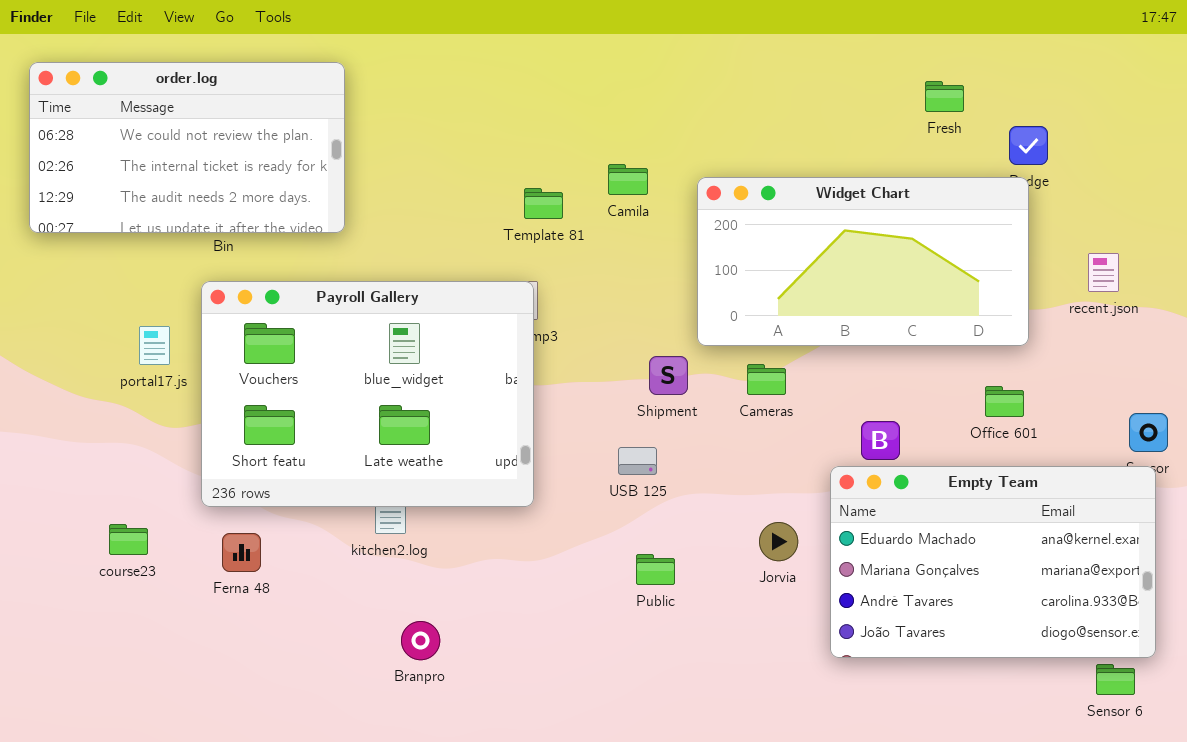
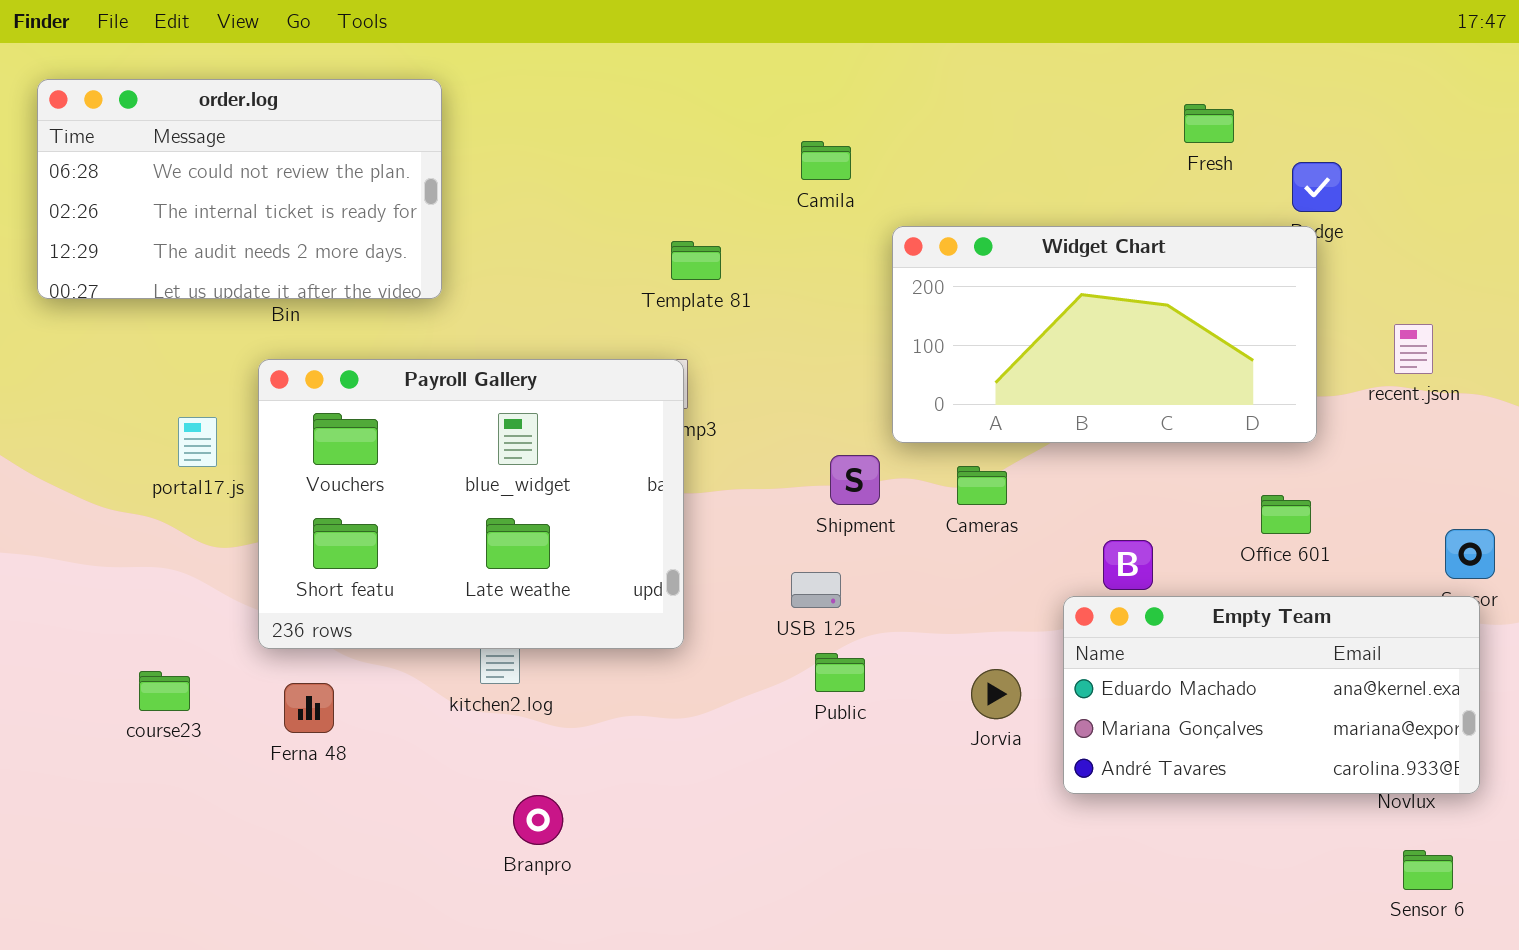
Camila: [608,164,648,195] -> [801,141,851,180], moved
Empty Team: [830,466,1156,658] -> [1063,596,1480,794], resized
Public: [636,554,675,585] -> [815,653,865,692], moved

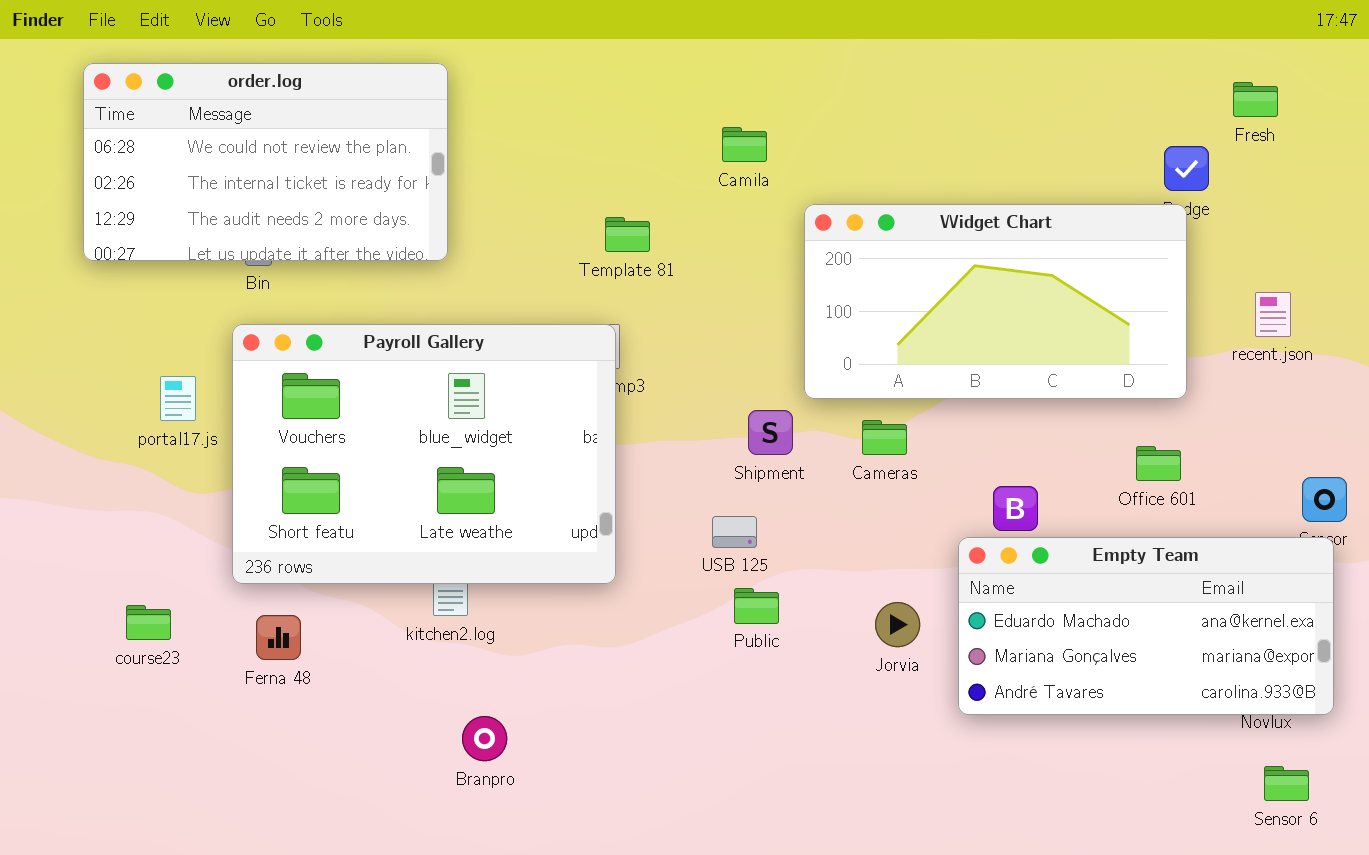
order.log: [37,79,442,299] -> [83,63,448,261], moved
Fresh: [1184,104,1234,143] -> [1233,82,1278,117], moved

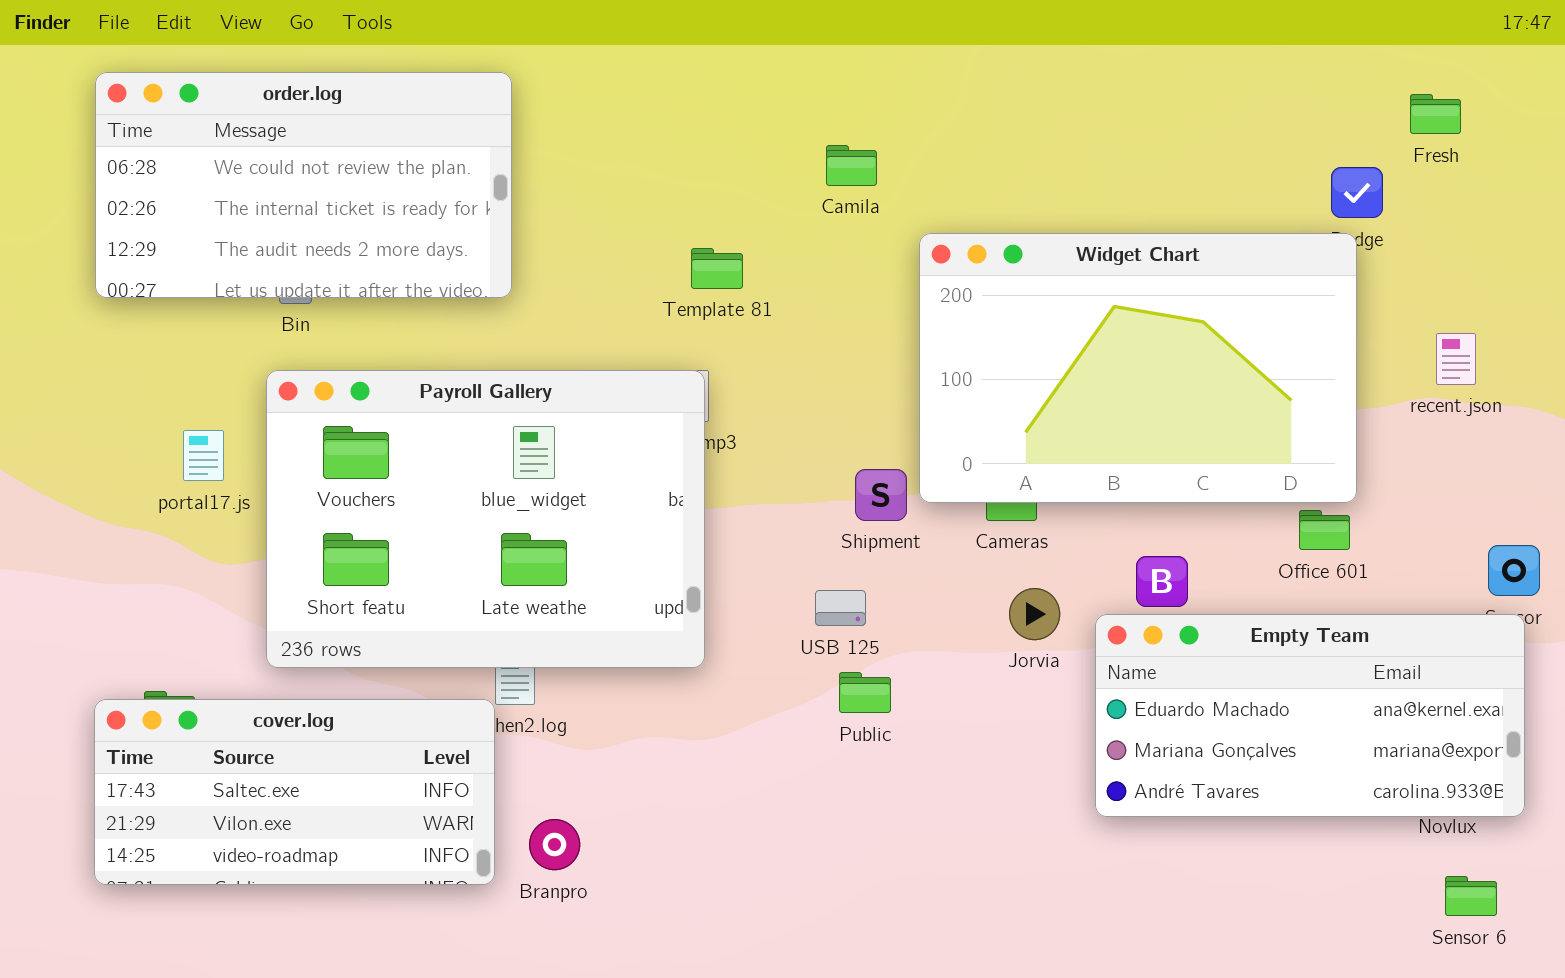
Widget Chart: [804,204,1187,399] -> [919,233,1357,503], resized
Jorvia: [875,602,920,647] -> [1009,588,1060,640], moved
cover.log: none -> [94,699,495,885], opened

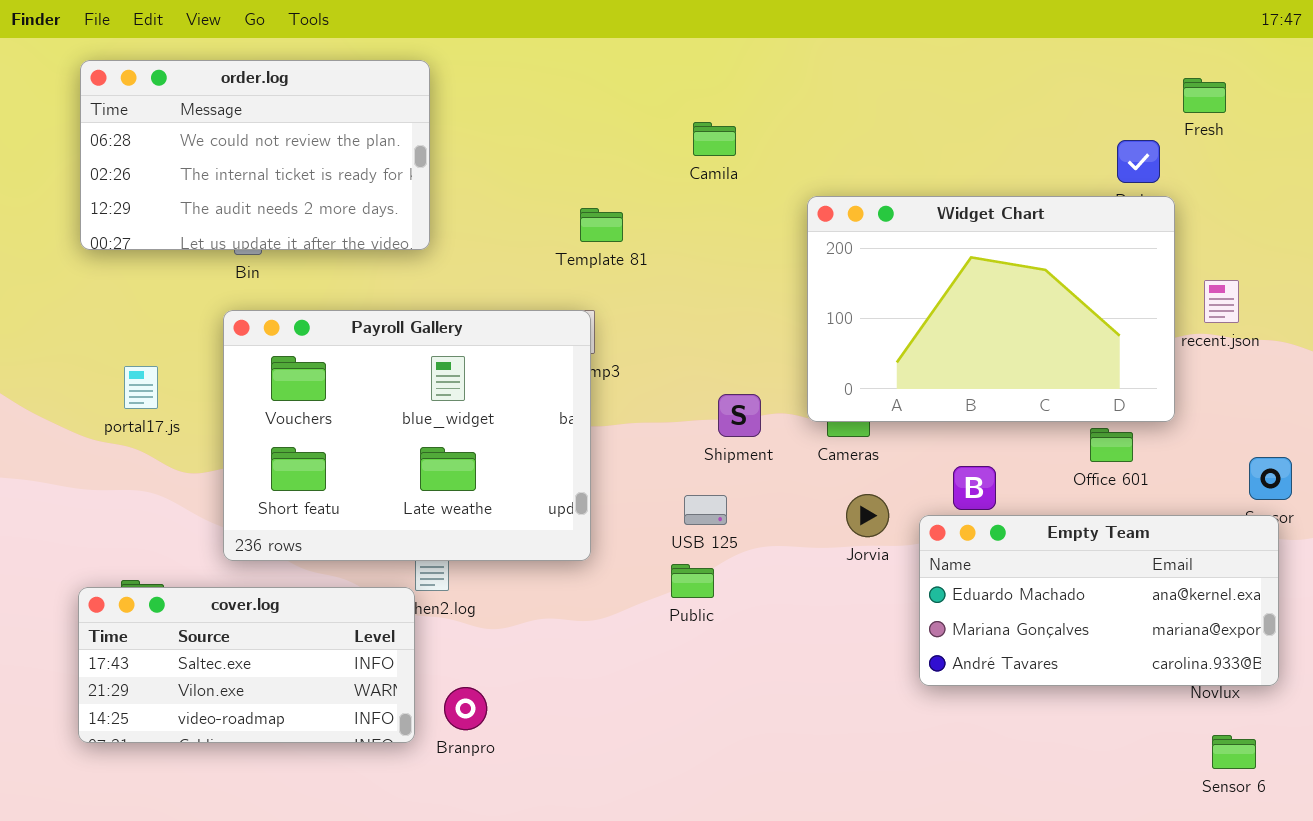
Widget Chart: [919,233,1357,503] -> [807,196,1175,422], moved
portal17.js: [183,430,224,481] -> [124,366,158,409], moved
Public: [839,672,891,713] -> [671,564,714,598], moved

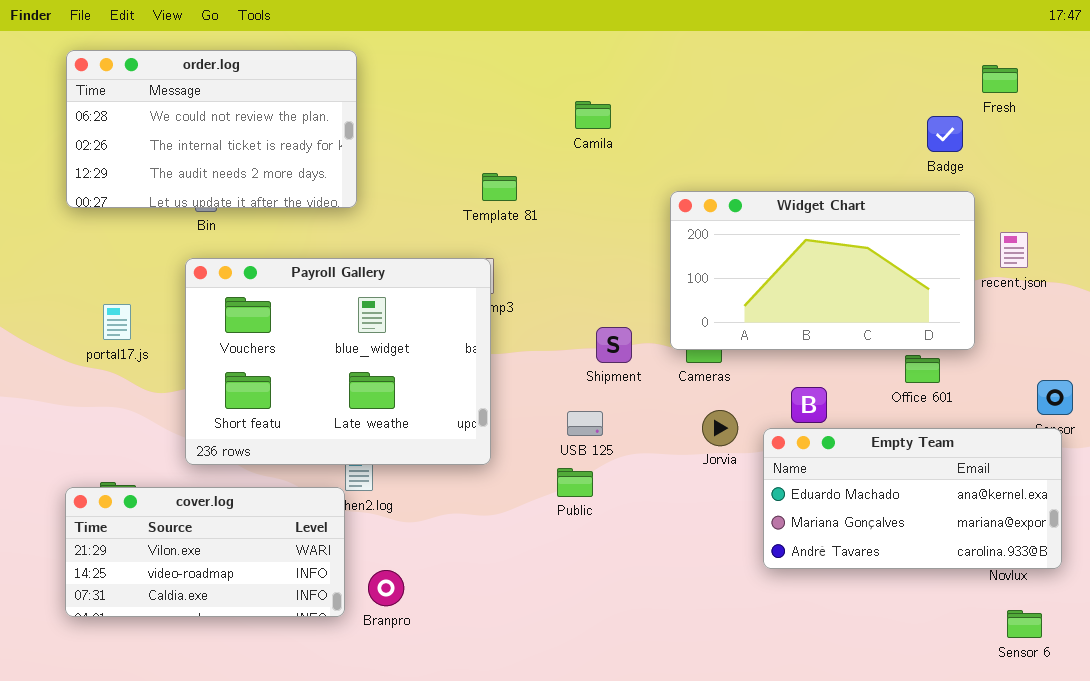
Widget Chart: [807,196,1175,422] -> [670,191,975,350], resized
cover.log: [78,587,415,743] -> [65,487,345,617], scrolled down 1 row

